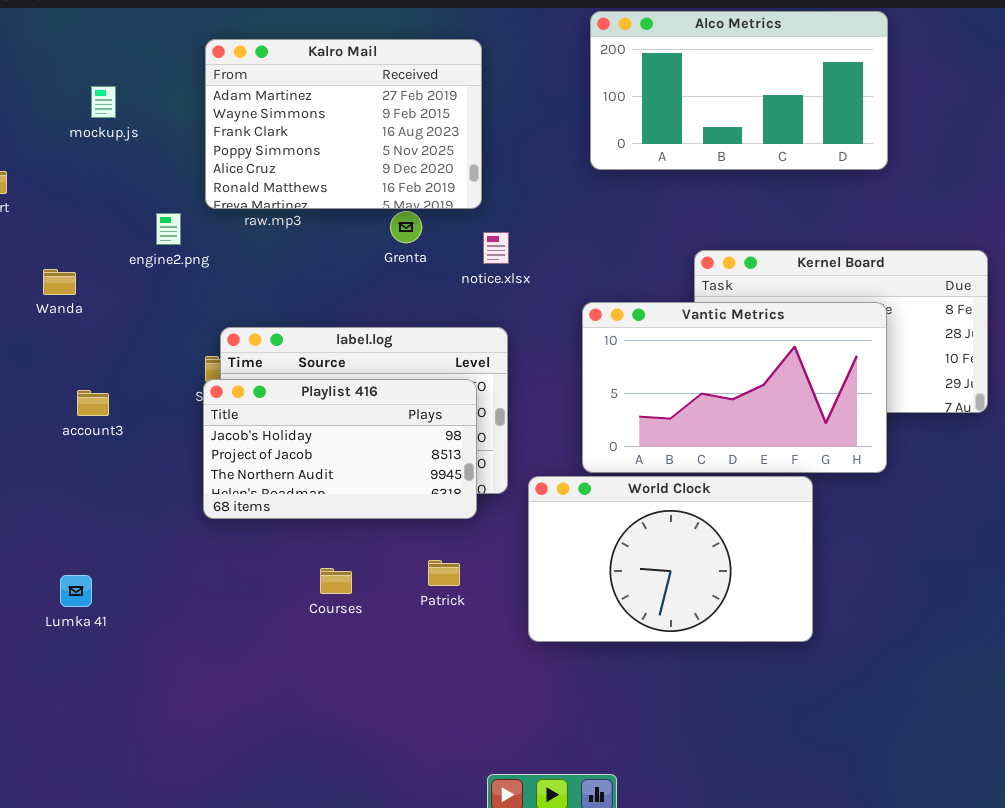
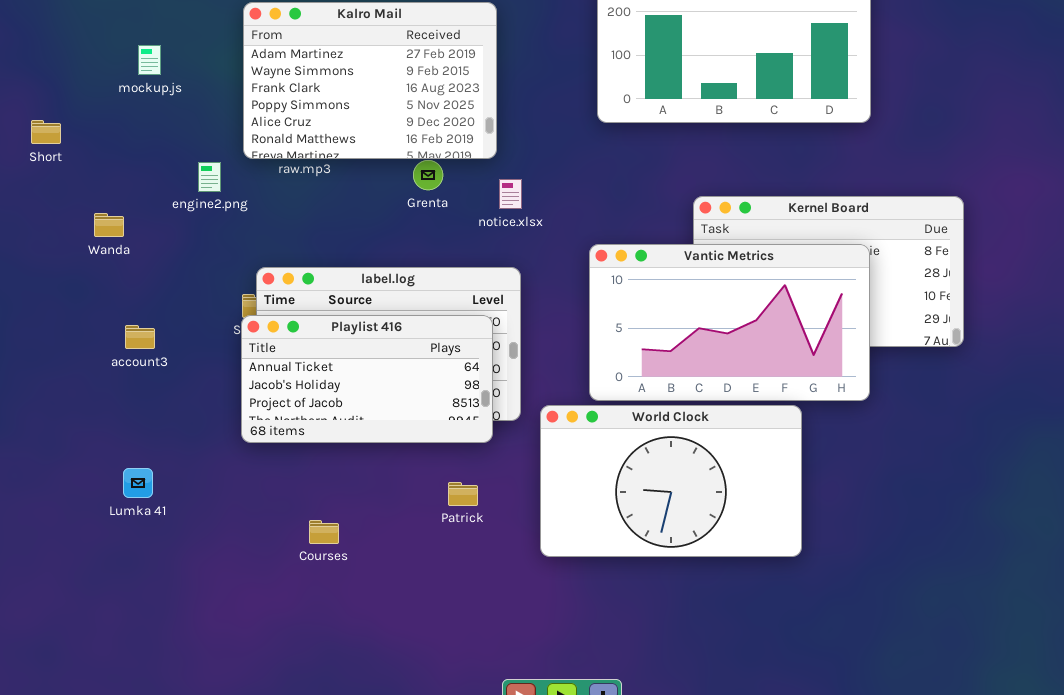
Playlist 416: [203,379,477,519] -> [241,315,493,443], scrolled up 1 row
Courses: [320,568,352,594] -> [309,520,339,544], moved
Lumka 41: [60,575,92,607] -> [123,468,153,498], moved

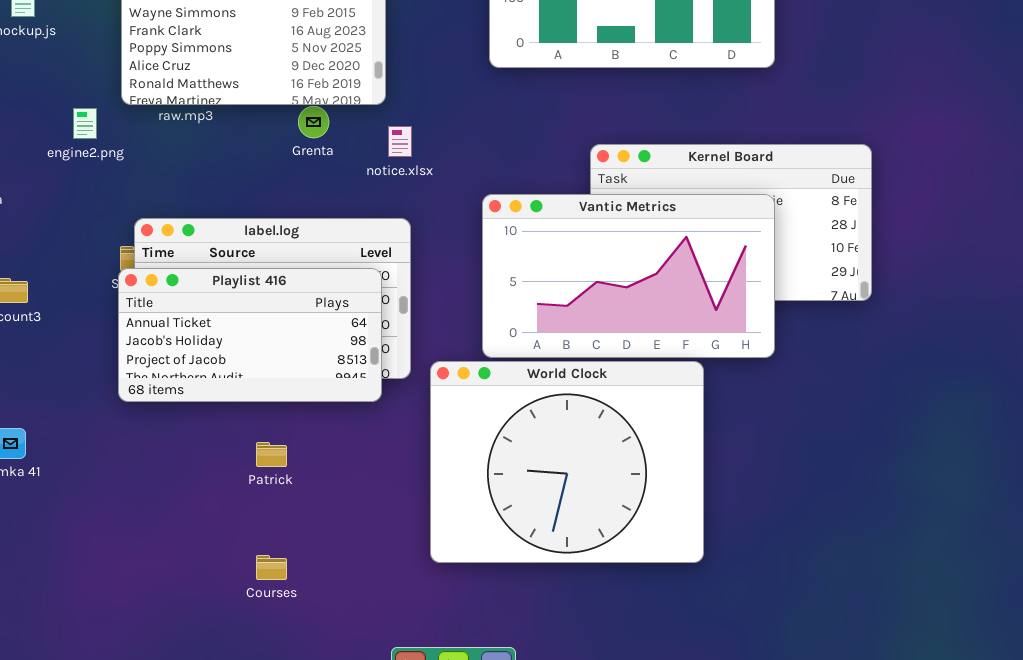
World Clock: [540,405,802,557] -> [430,361,704,563], resized
Patrick: [448,482,478,506] -> [256,442,287,467], moved
Courses: [309,520,339,544] -> [256,555,287,580], moved

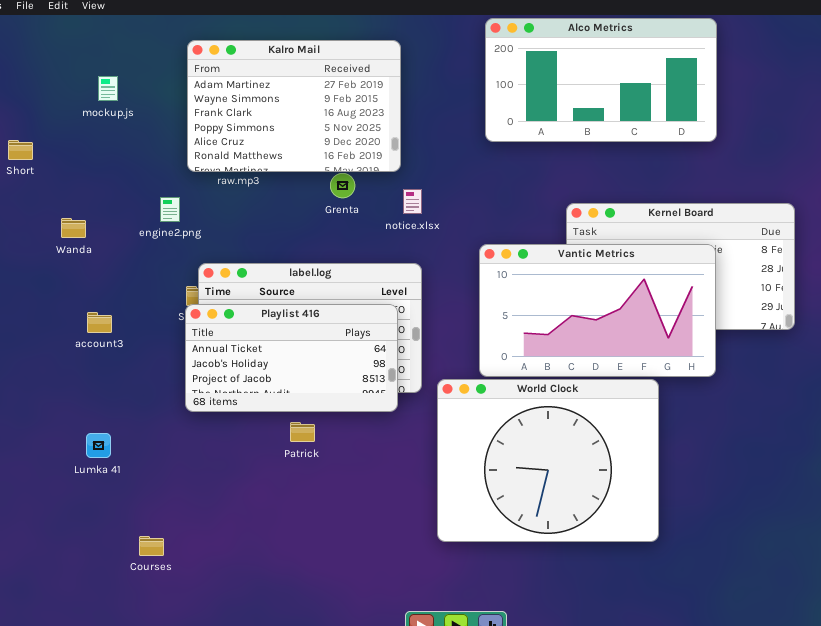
engine2.png: [73,108,97,139] -> [160,197,180,222], moved
Patrick: [256,442,287,467] -> [290,422,315,442], moved
Courses: [256,555,287,580] -> [139,536,164,556], moved

